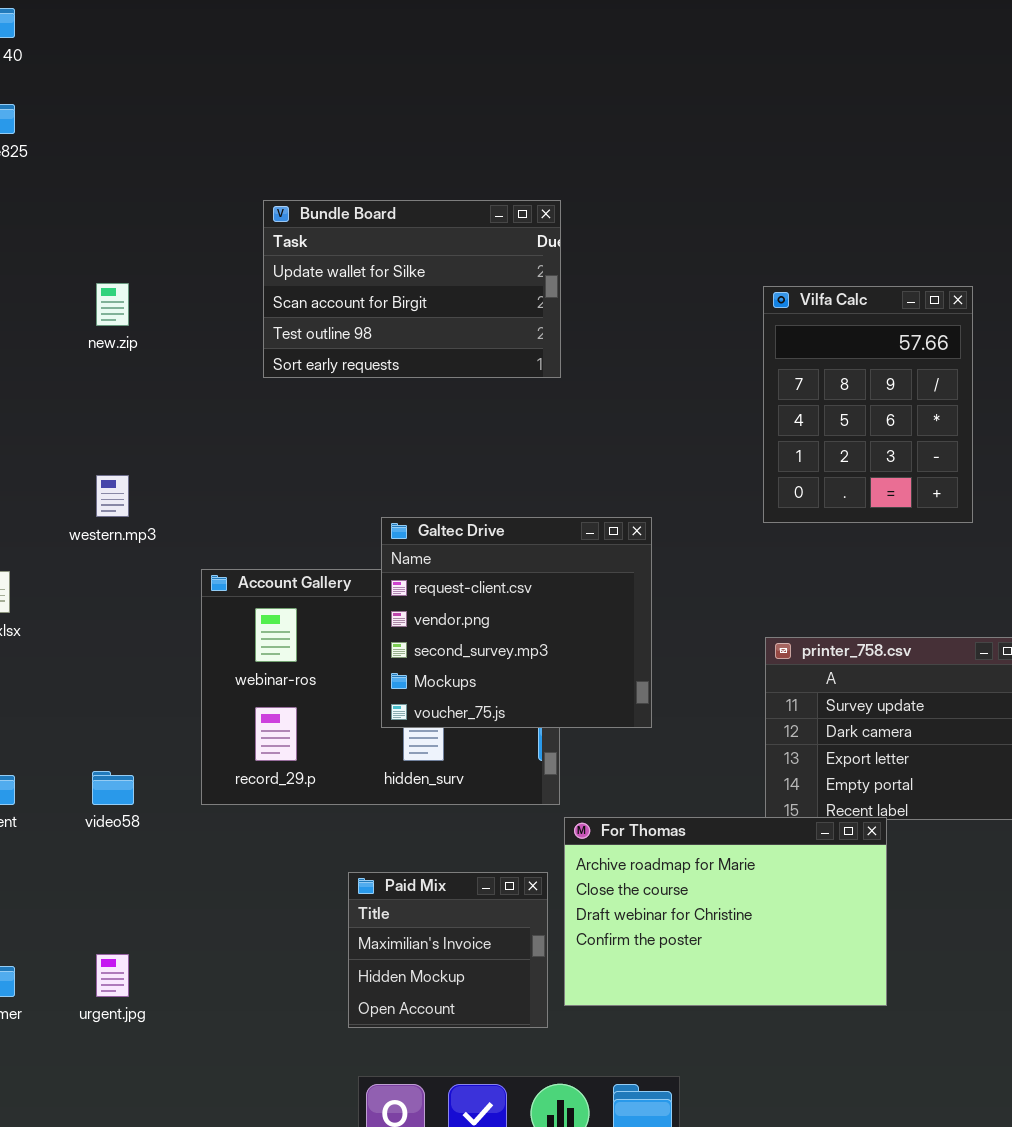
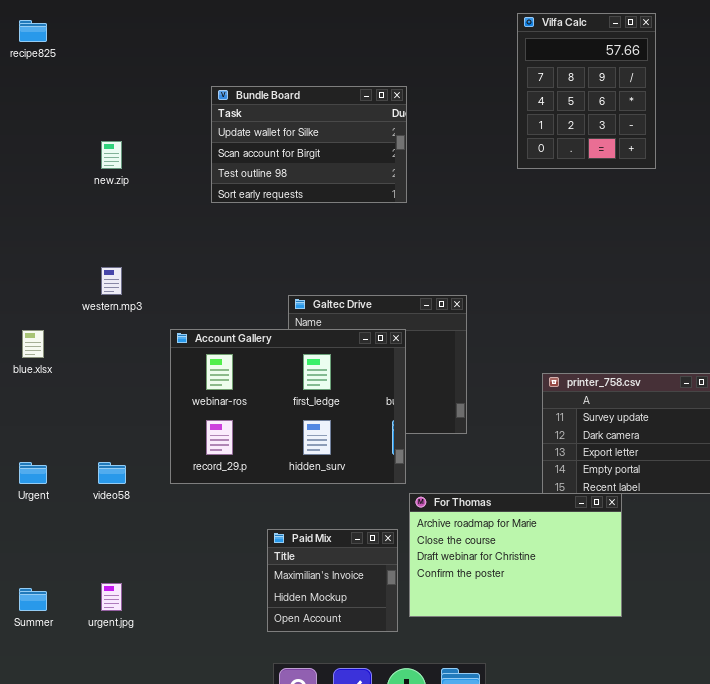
Vilfa Calc: [763,286,973,523] -> [517,13,656,169], moved
Account Gallery: [201,569,560,805] -> [170,329,406,484], raised

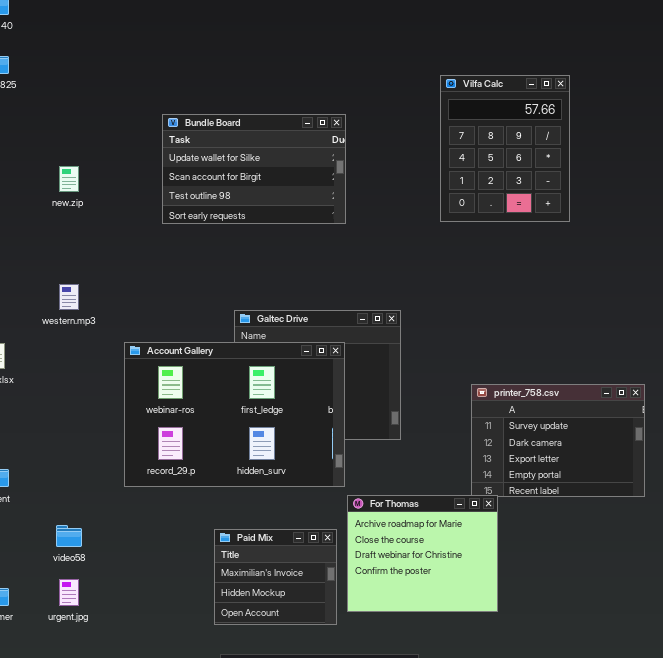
Vilfa Calc: [517,13,656,169] -> [440,75,570,222], moved
video58: [98,462,126,484] -> [56,525,82,547], moved
For Thomas: [409,493,622,617] -> [347,495,498,612], resized

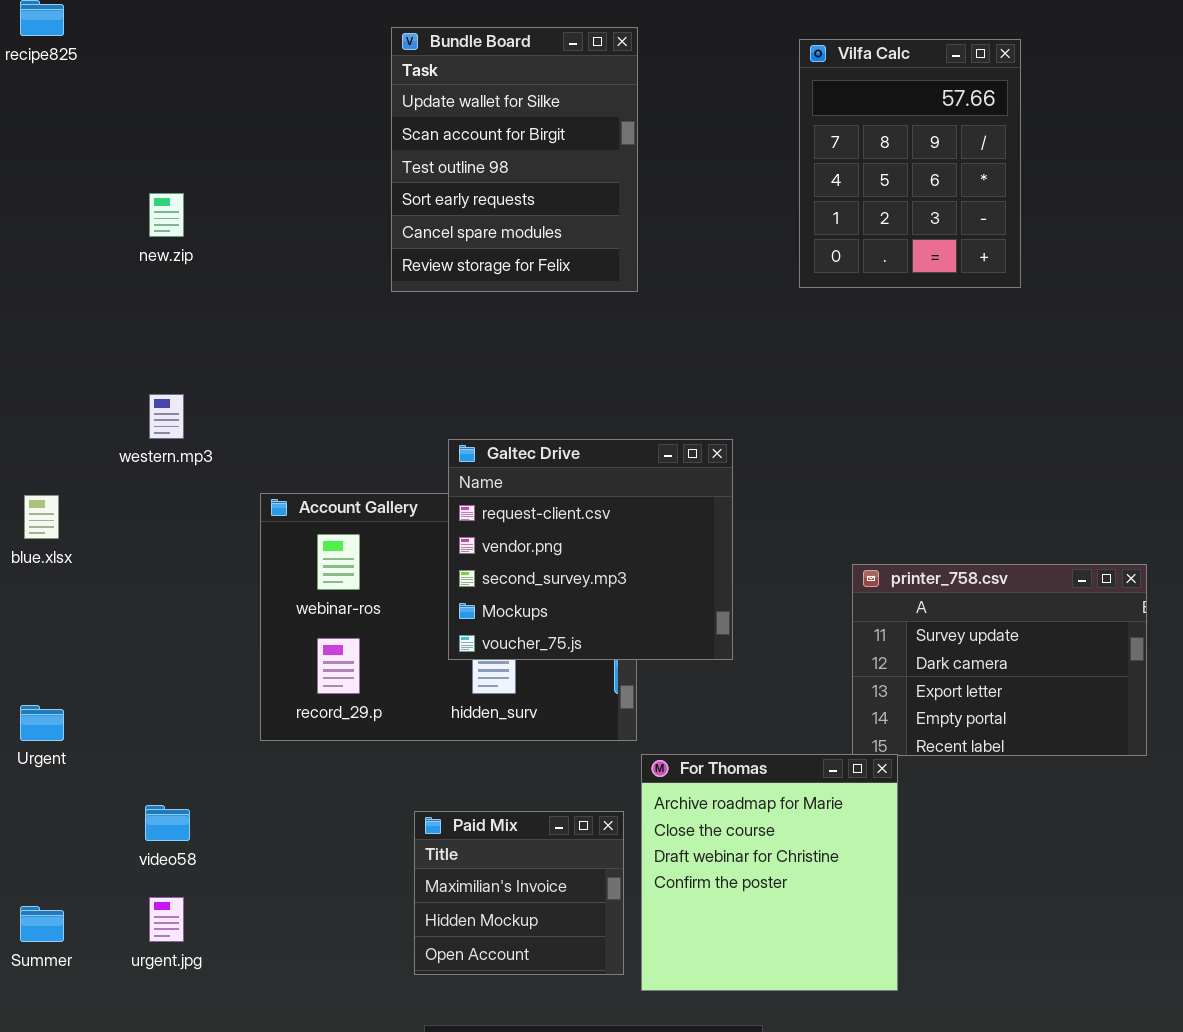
Bundle Board: [162,114,346,224] -> [391,27,638,292], resized
Galtec Drive: [234,310,401,440] -> [448,439,733,660], raised
For Thomas: [347,495,498,612] -> [641,754,898,991], resized

